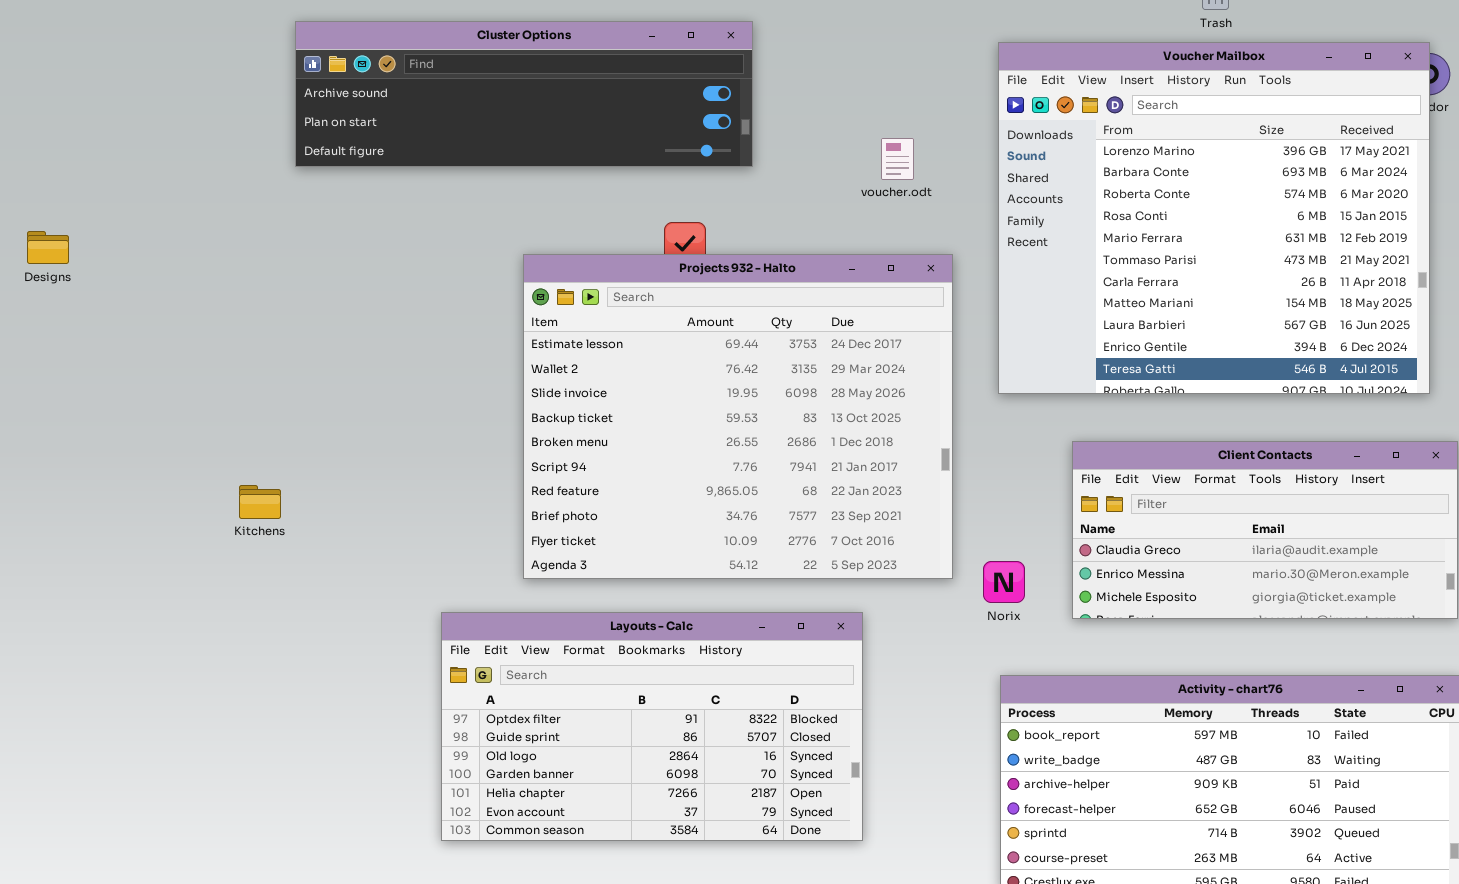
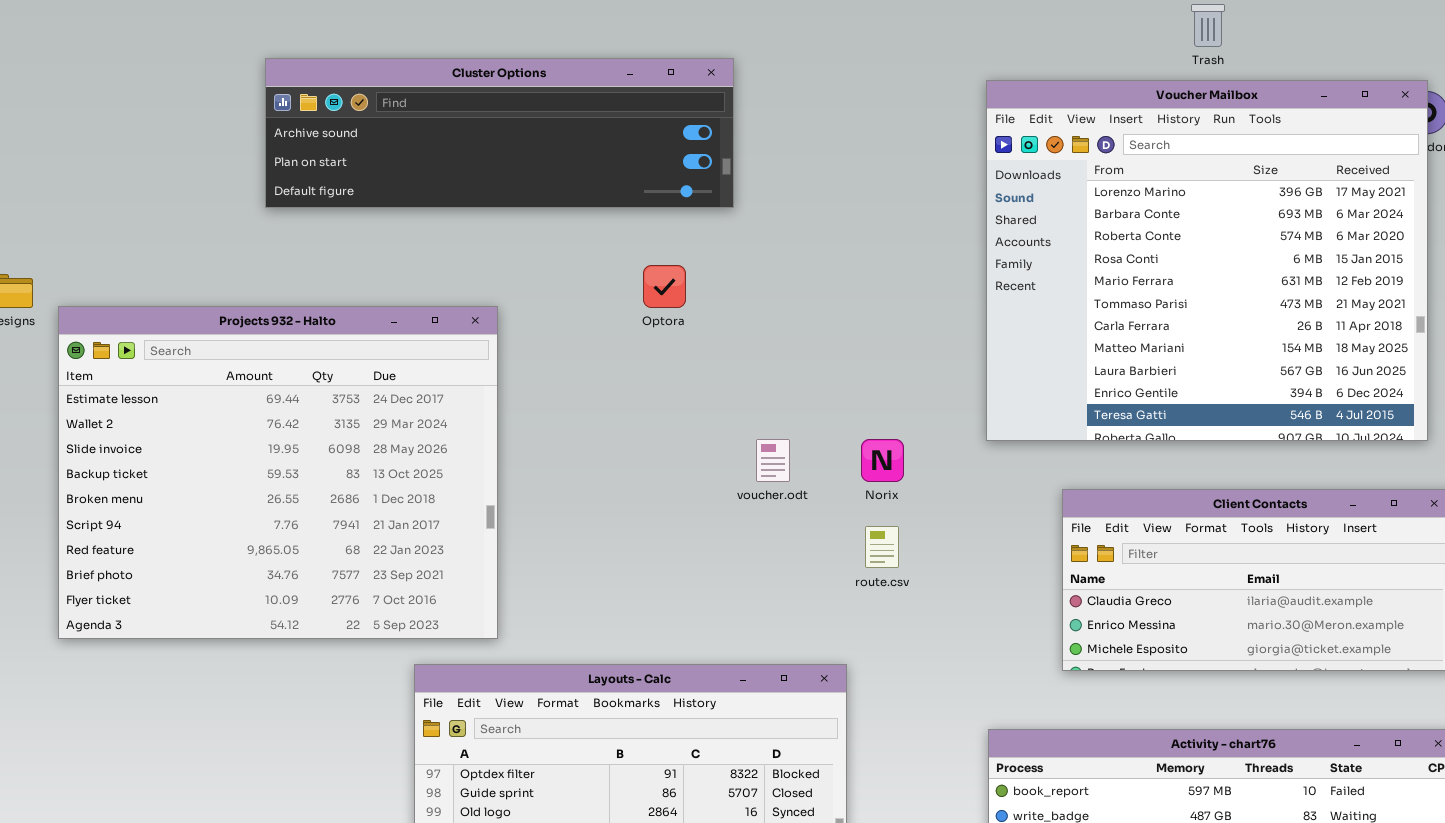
voucher.odt: [881,138,914,180] -> [756,439,790,482], moved
Projects 932 - Halto: [523,254,953,579] -> [58,306,498,639], moved
Norix: [983,561,1025,603] -> [861,439,904,482], moved

